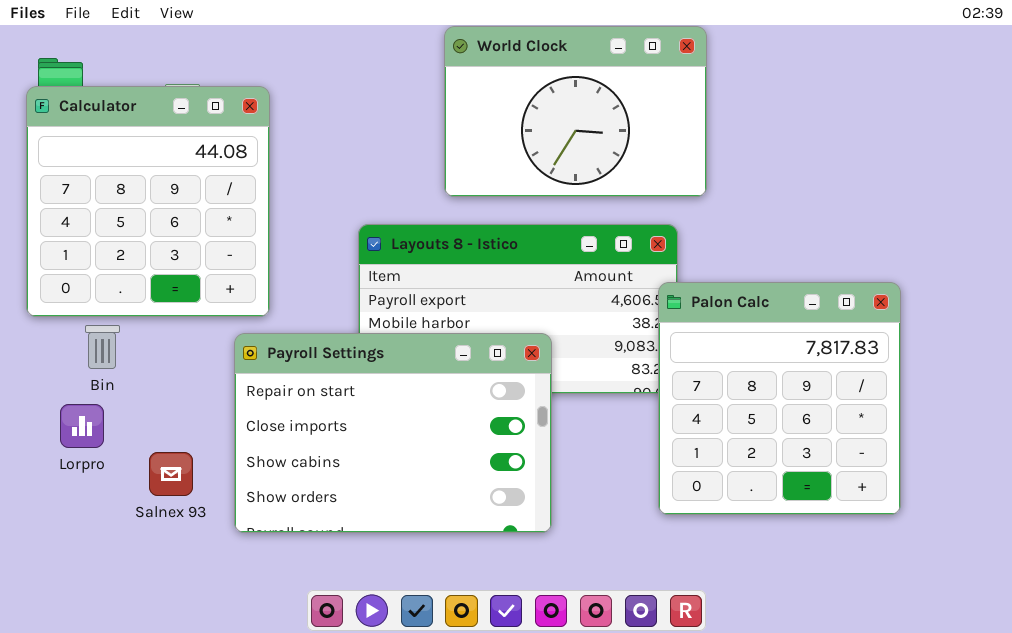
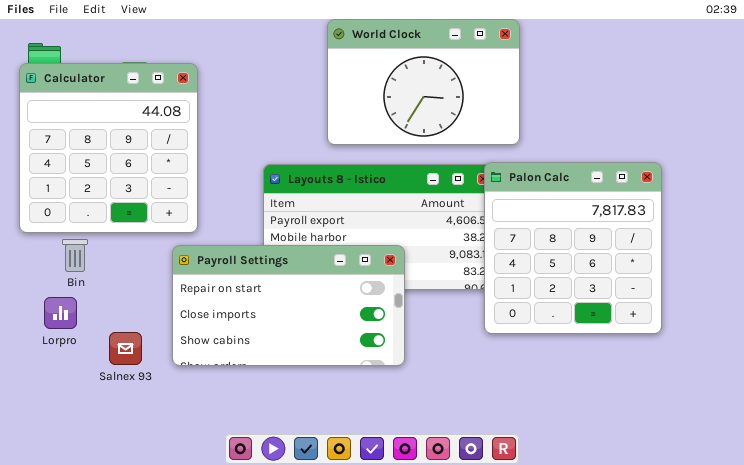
Palon Calc: [658,282,901,515] -> [484,162,662,334], moved
Payroll Settings: [234,333,552,533] -> [172,245,405,366], resized

